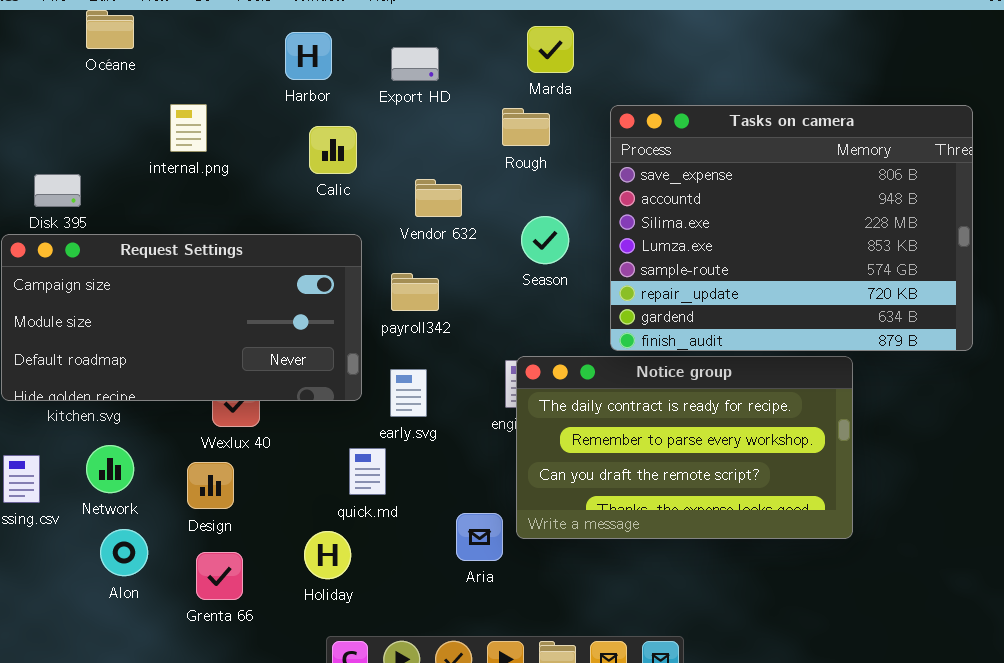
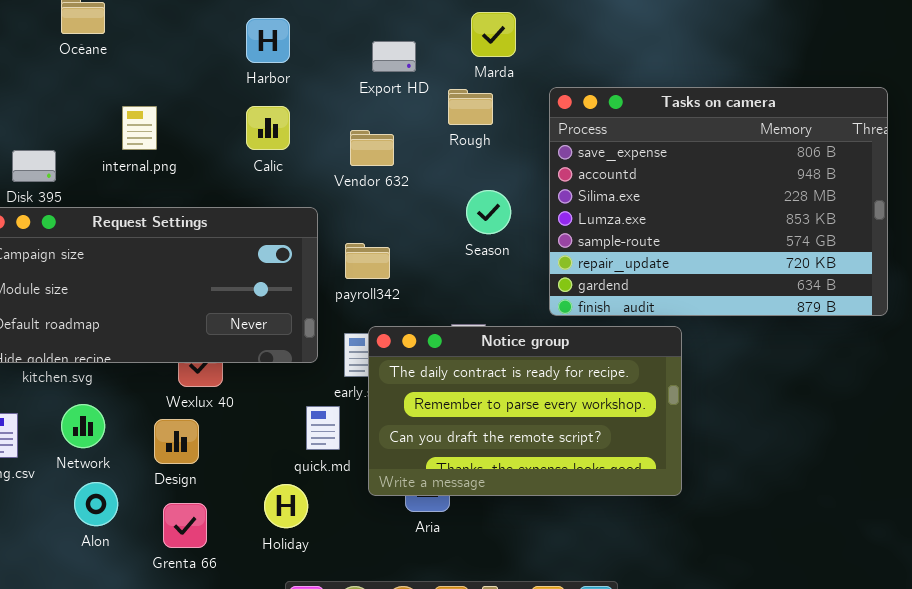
Export HD: [391,47,439,81] -> [372,41,416,72], moved
internal.png: [170,104,207,152] -> [122,106,157,150], moved
Calic: [309,126,357,174] -> [246,106,290,150], moved
Vendor 632: [415,179,462,217] -> [350,130,394,166], moved
Notice group: [516,356,853,539] -> [368,326,682,496], moved

